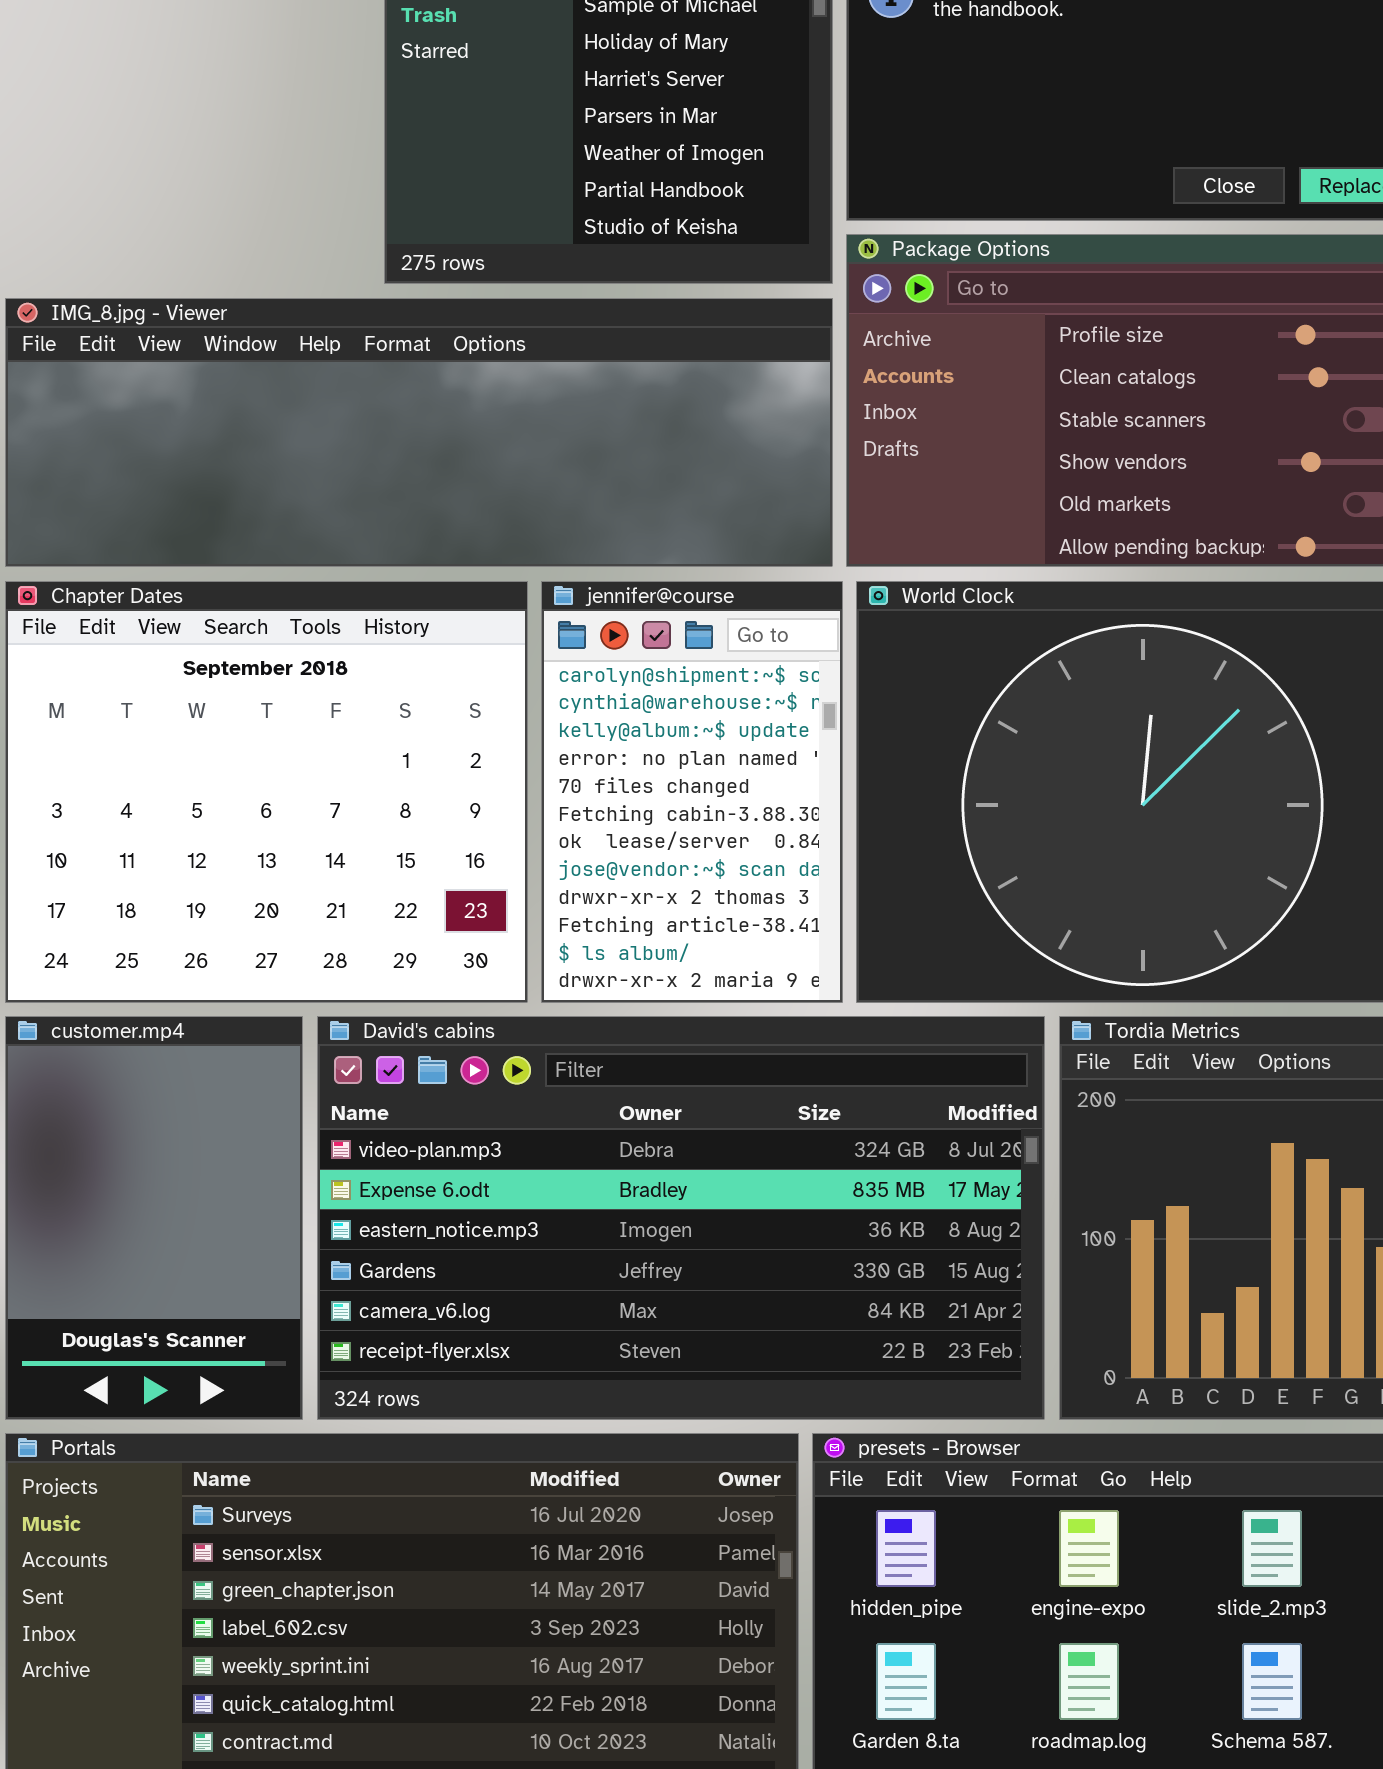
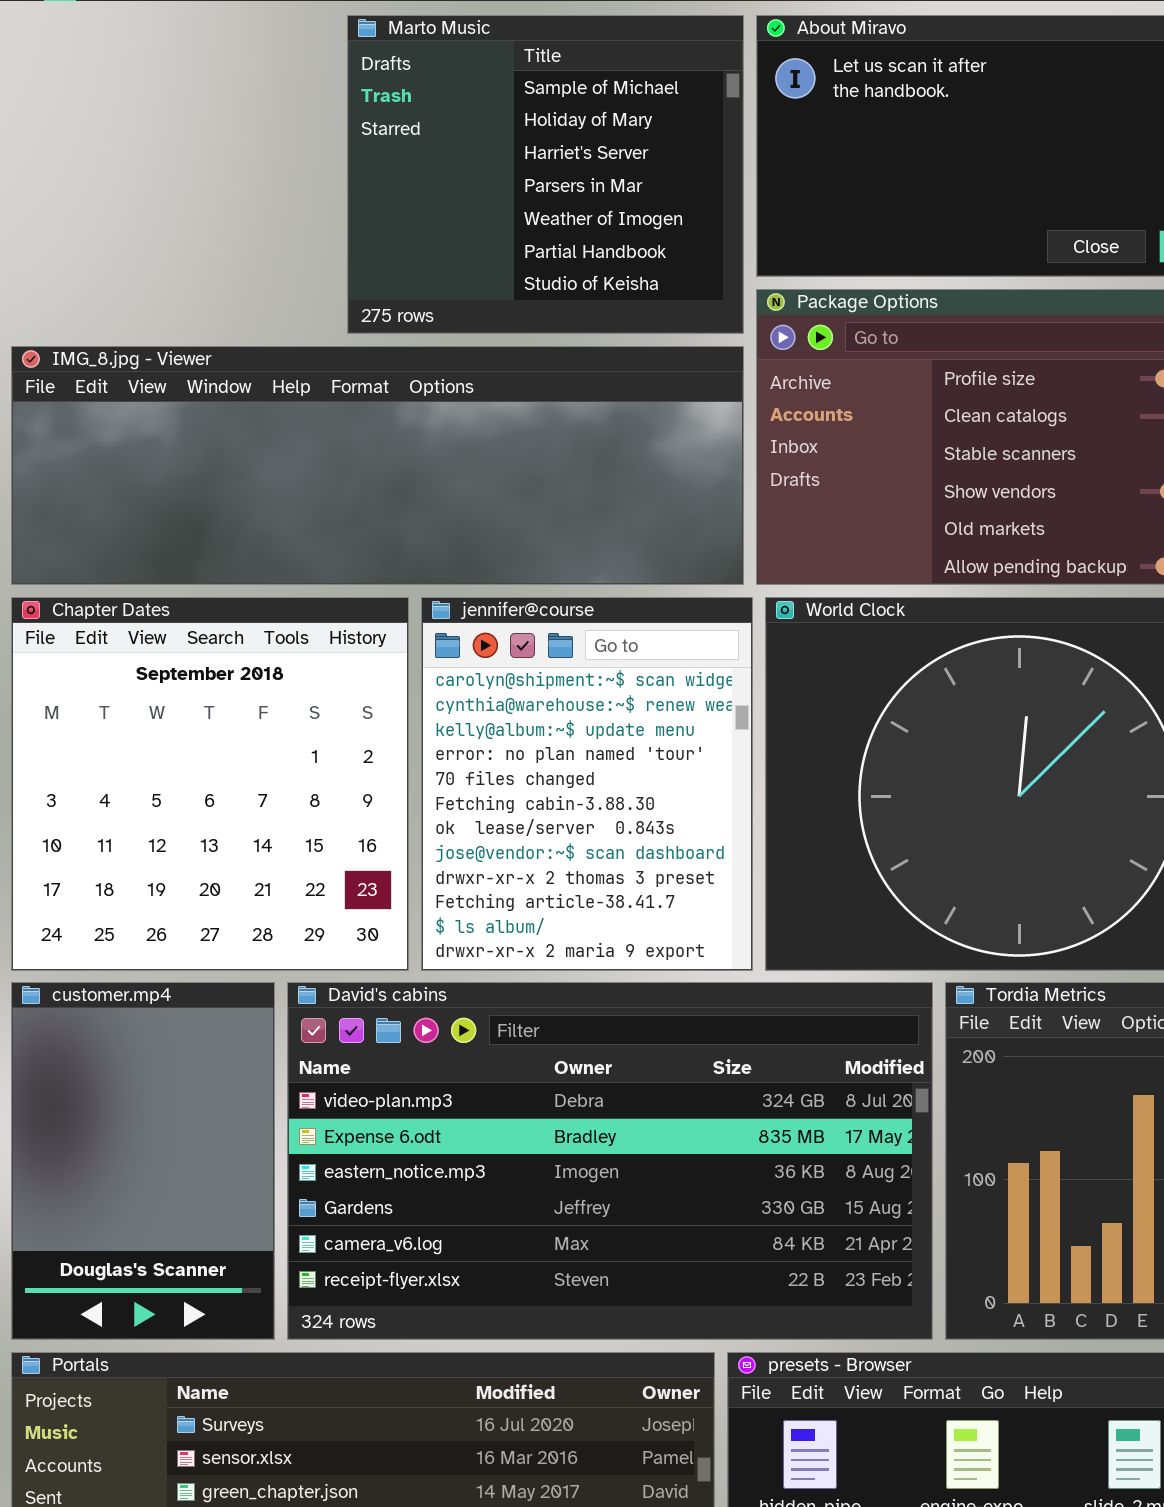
Chapter Dates: [5,581,528,1003] -> [11,597,409,971], resized
jennifer@course: [541,581,843,1003] -> [421,597,753,971], resized

